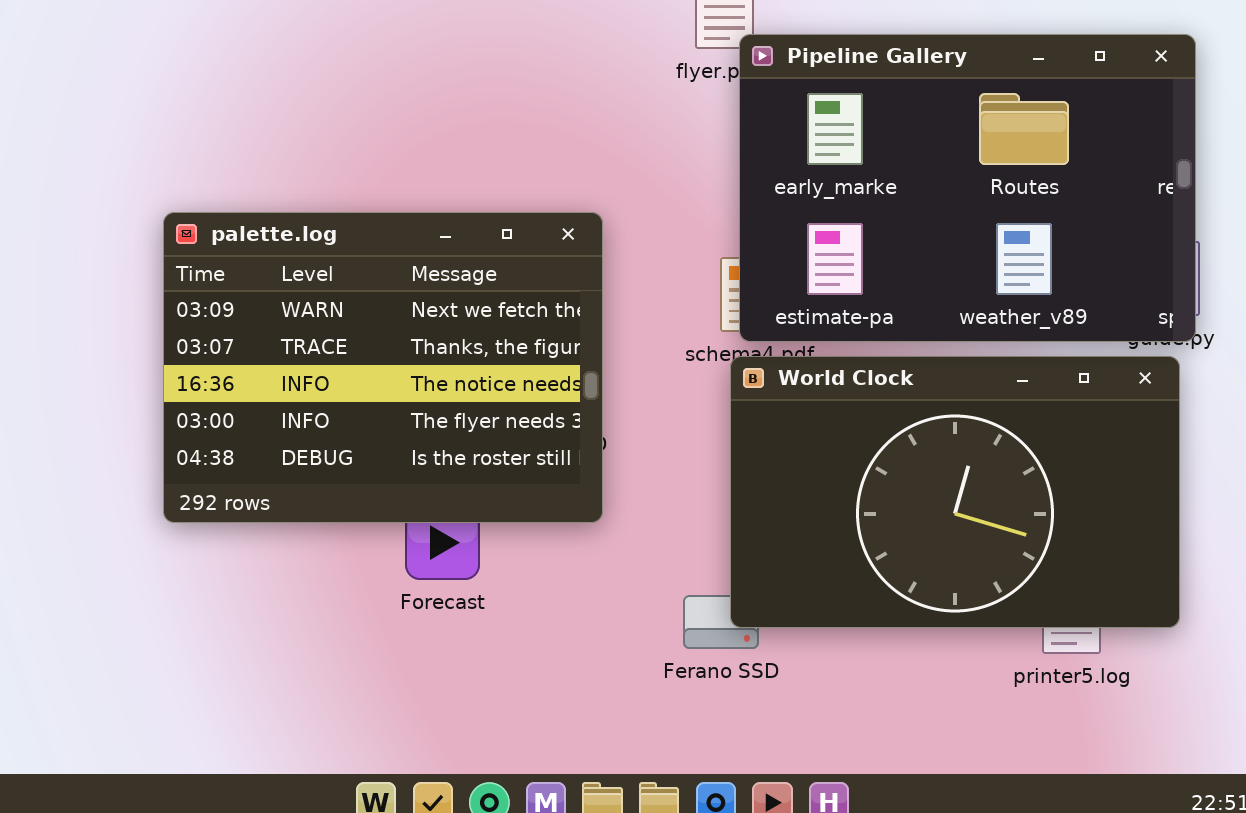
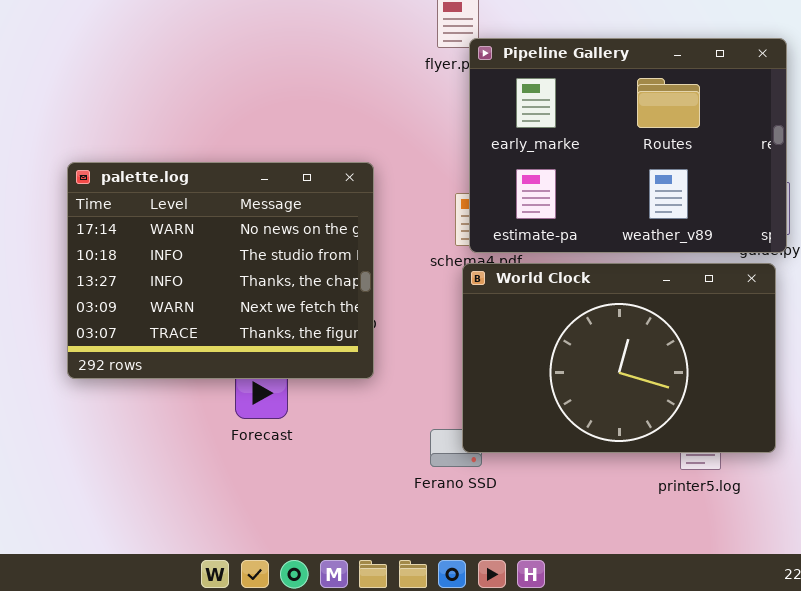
palette.log: [163,212,603,523] -> [67,162,374,379], scrolled up 3 rows

